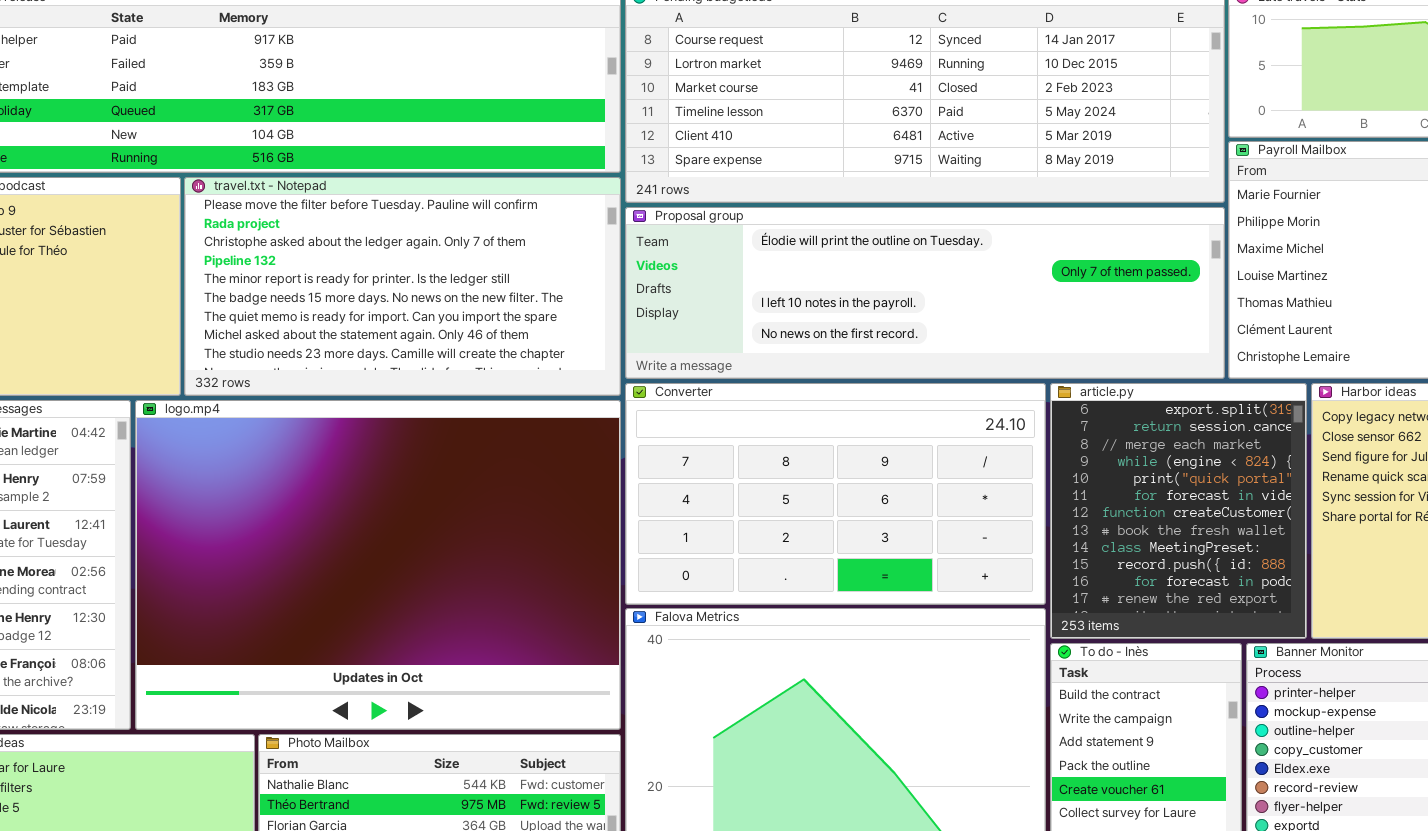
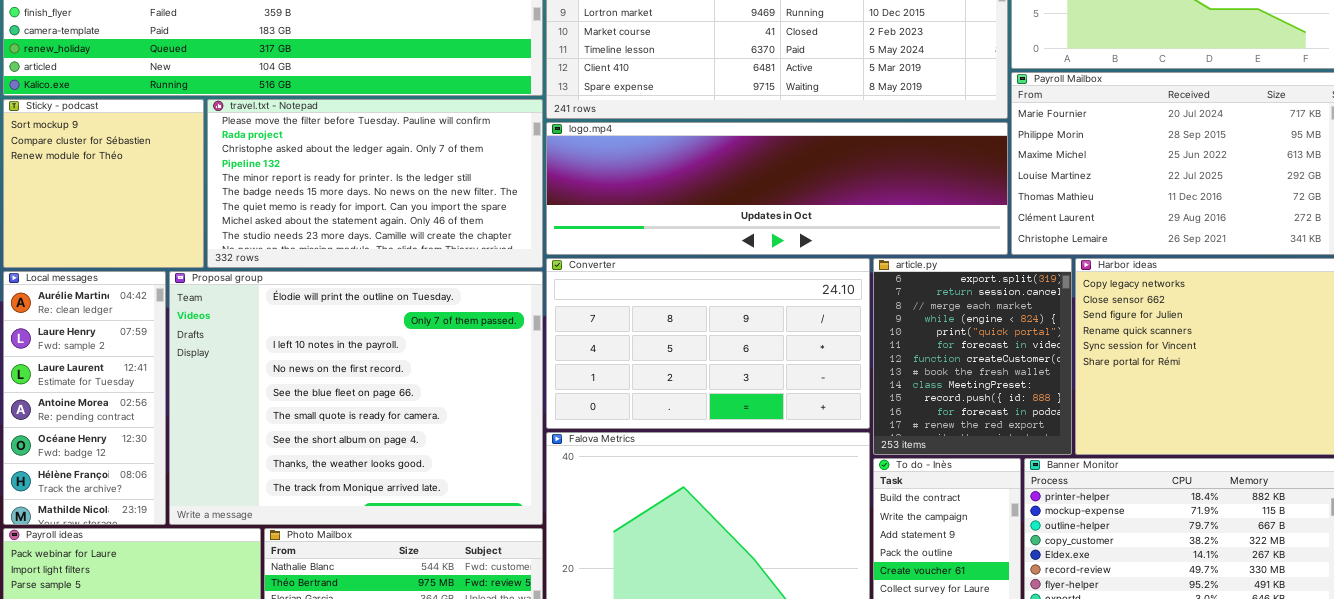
Proposal group: [625,207,1225,379] -> [169,271,543,525], moved, resized
logo.mp4: [135,400,621,730] -> [546,122,1008,255], moved, resized

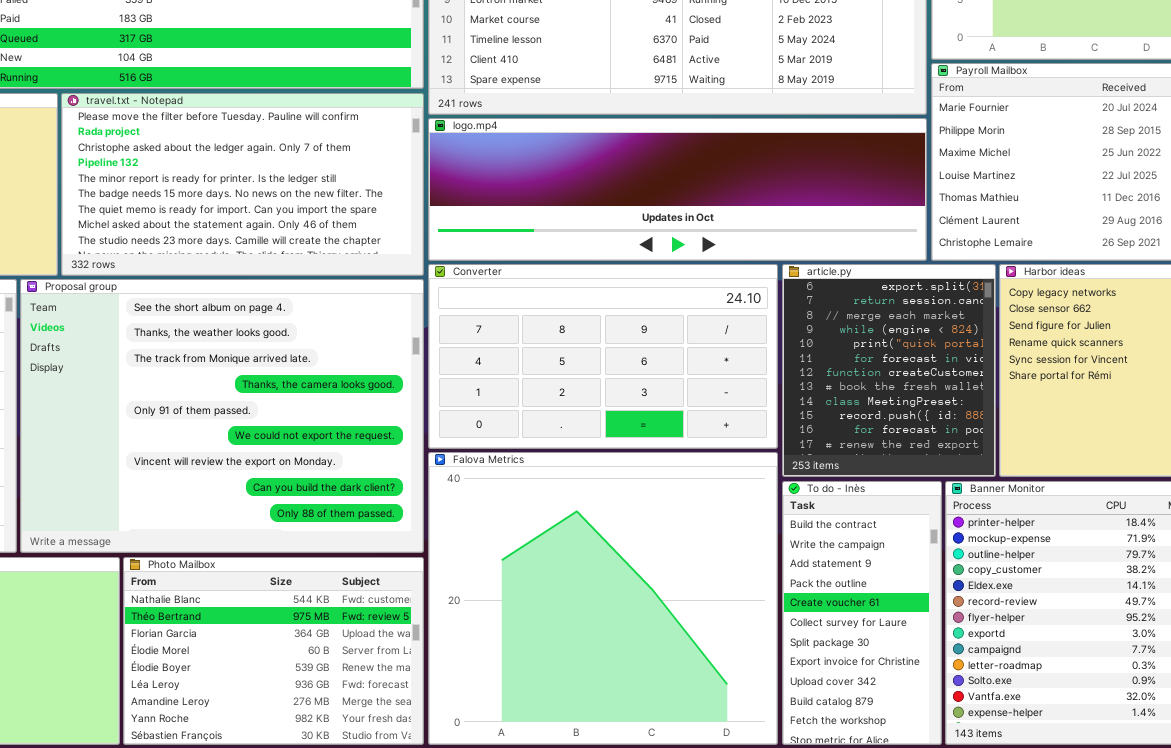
Proposal group: [169,271,543,525] -> [20,279,424,553], scrolled down 6 rows

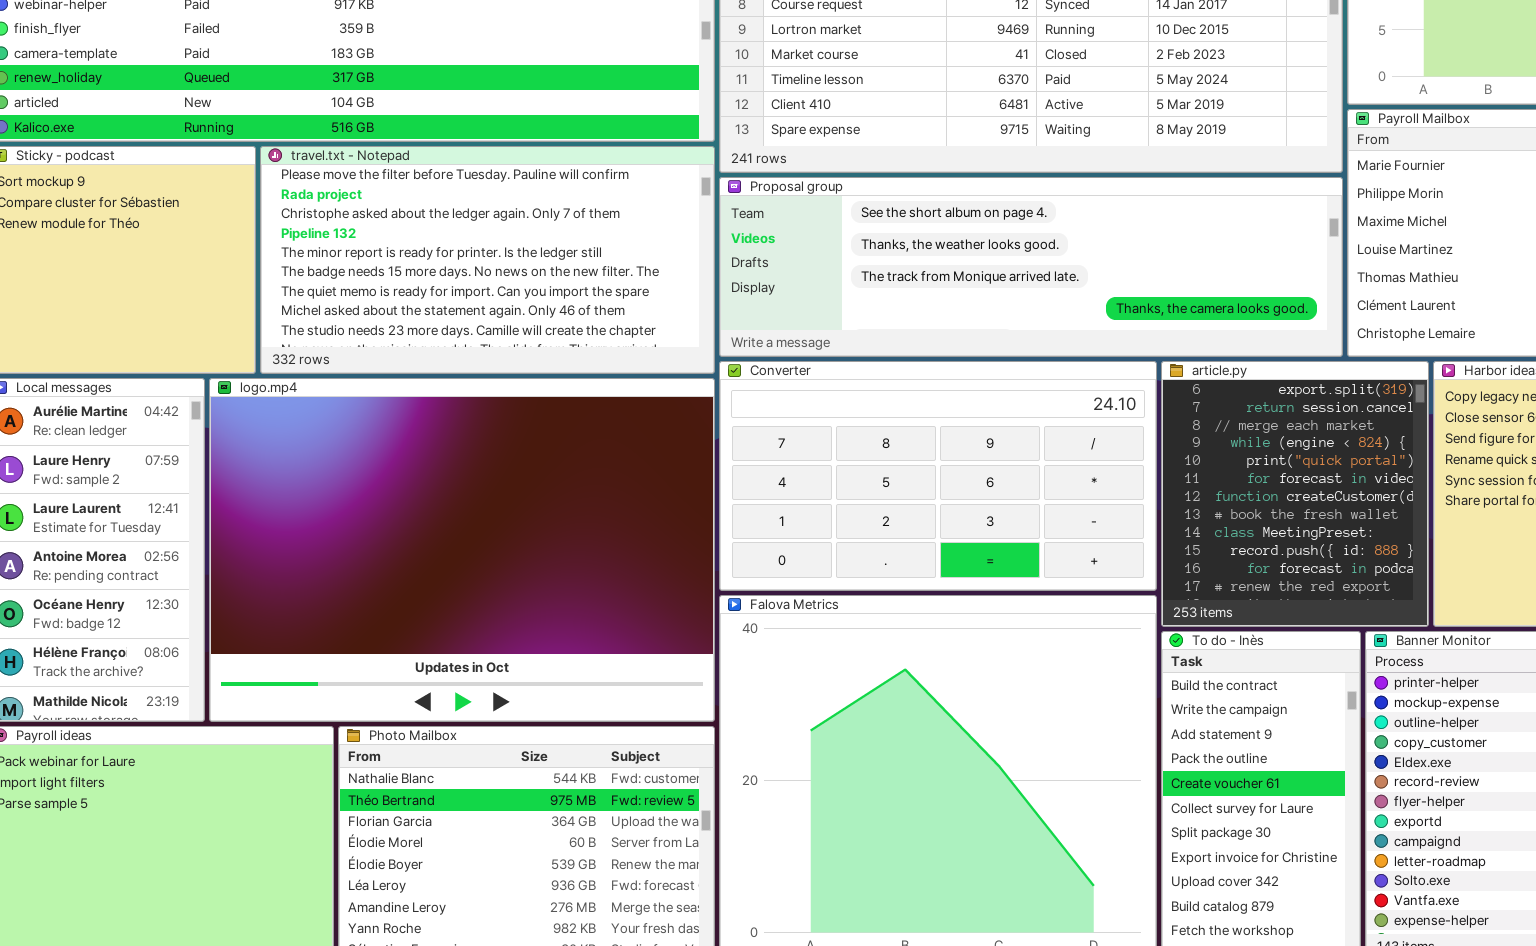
logo.mp4: [428,118,927,261] -> [209,378,715,722], moved, resized
Proposal group: [20,279,424,553] -> [719,177,1343,357], moved, resized

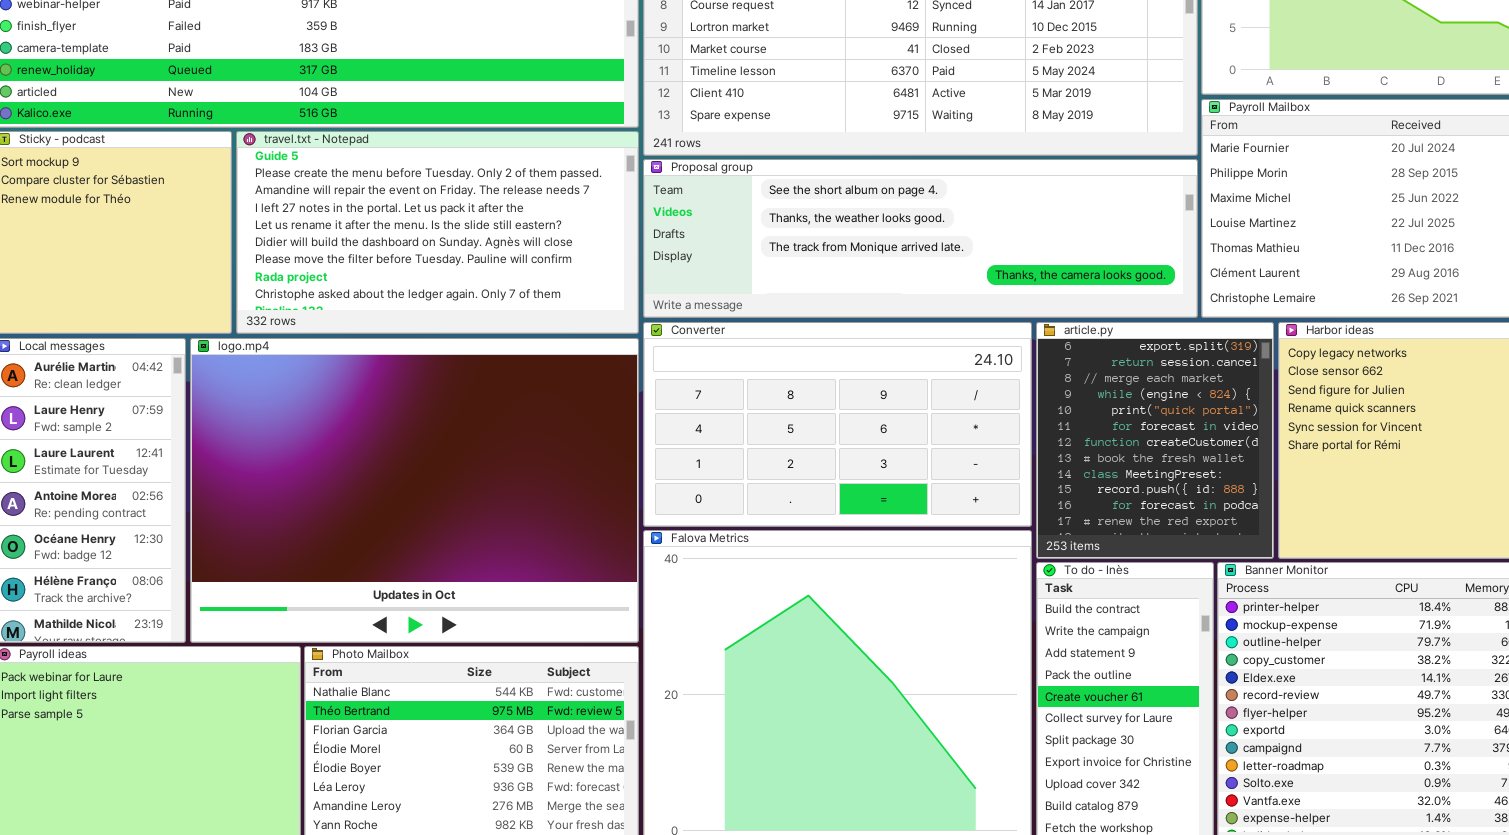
travel.txt - Notepad: [260,146,715,374] -> [236,131,639,334], scrolled up 6 rows

